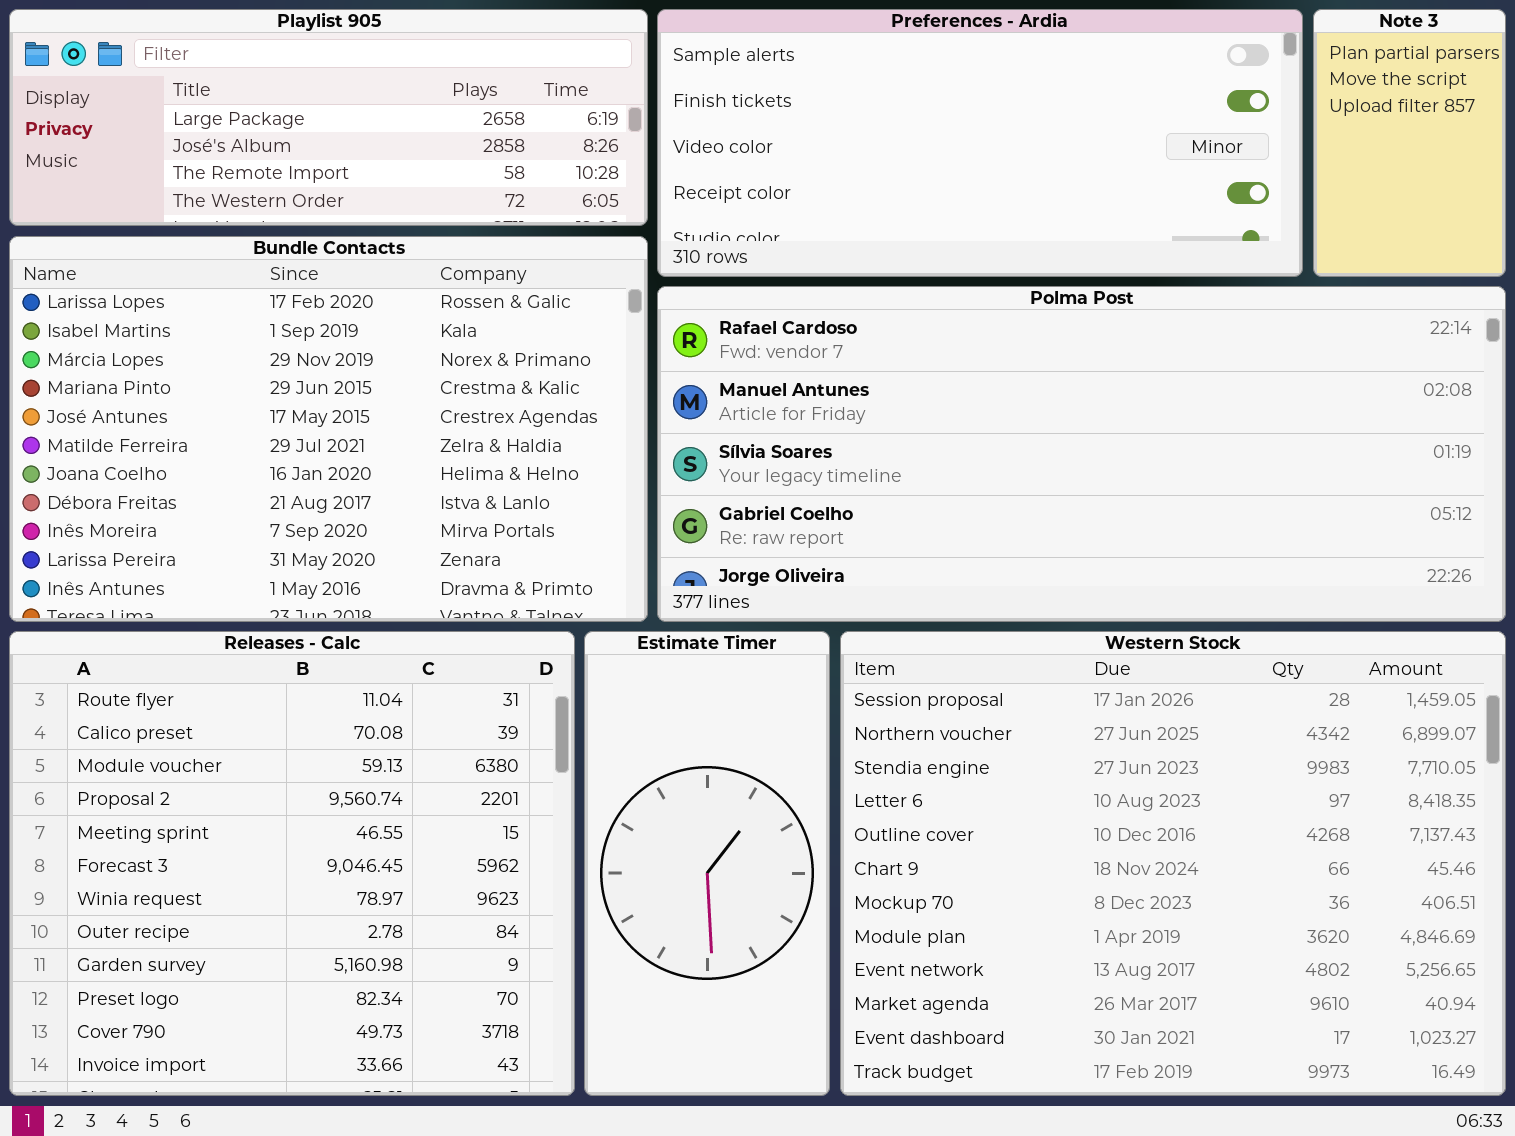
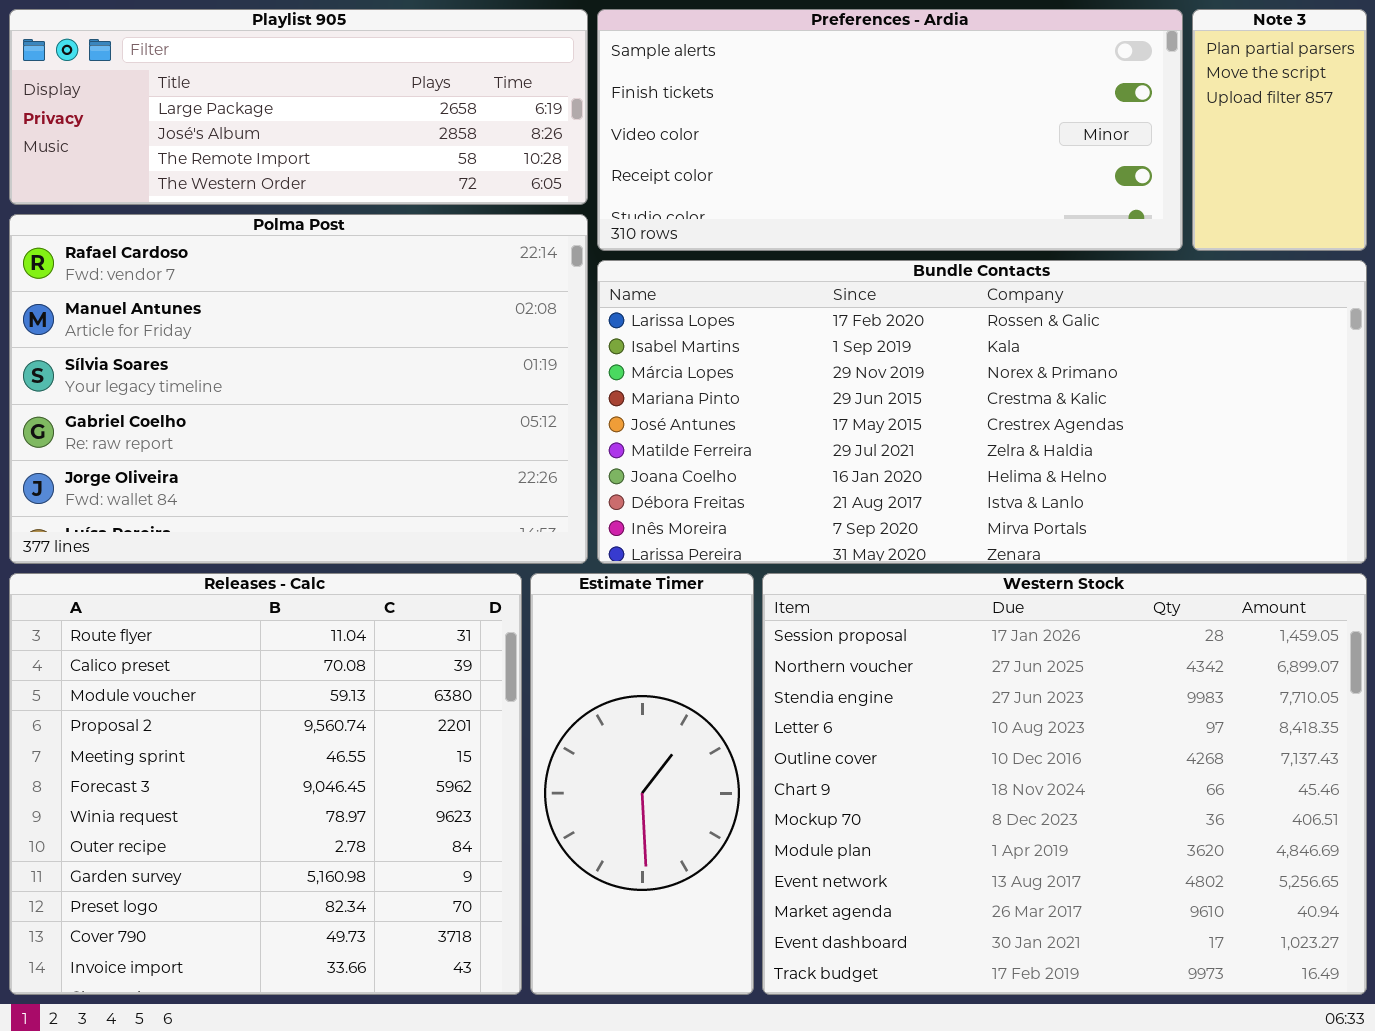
Bundle Contacts: [9,236,648,622] -> [597,260,1367,564], moved, resized
Polma Post: [657,286,1506,622] -> [9,214,588,564], moved, resized

